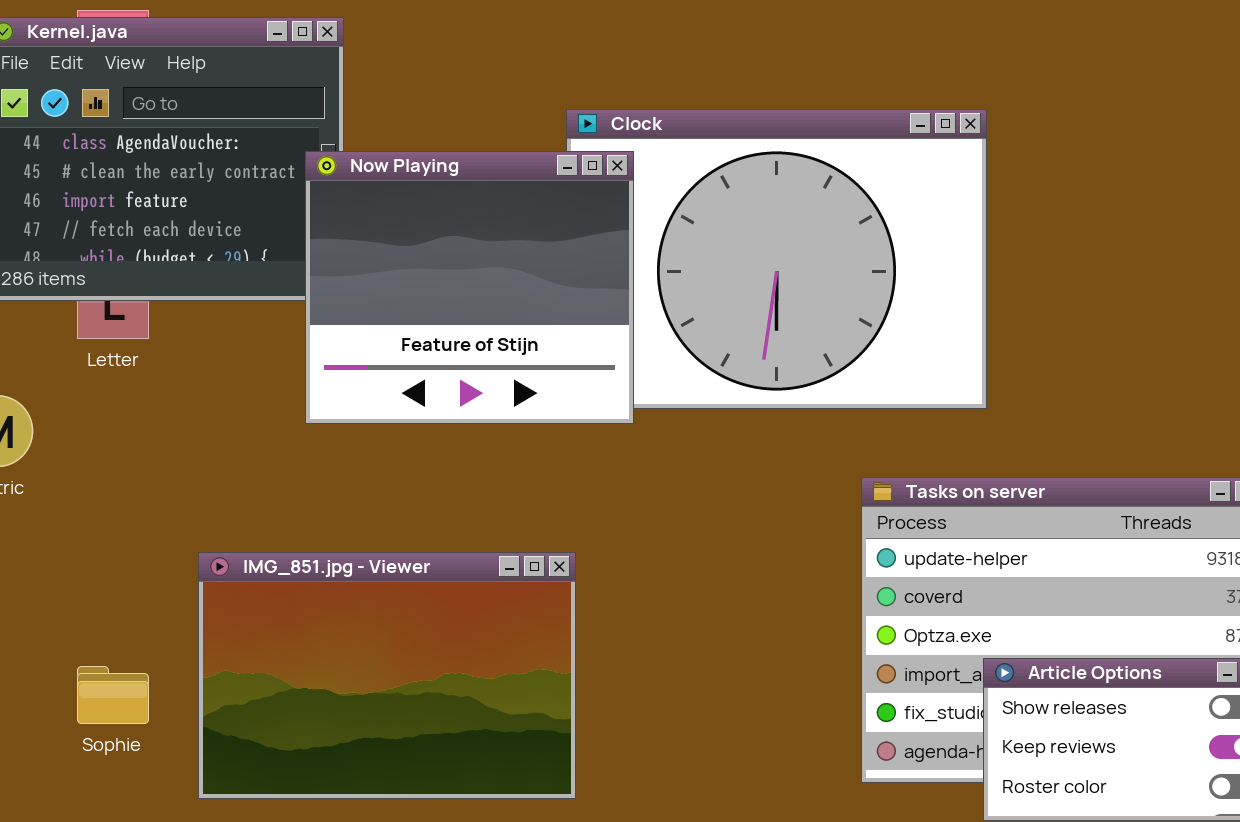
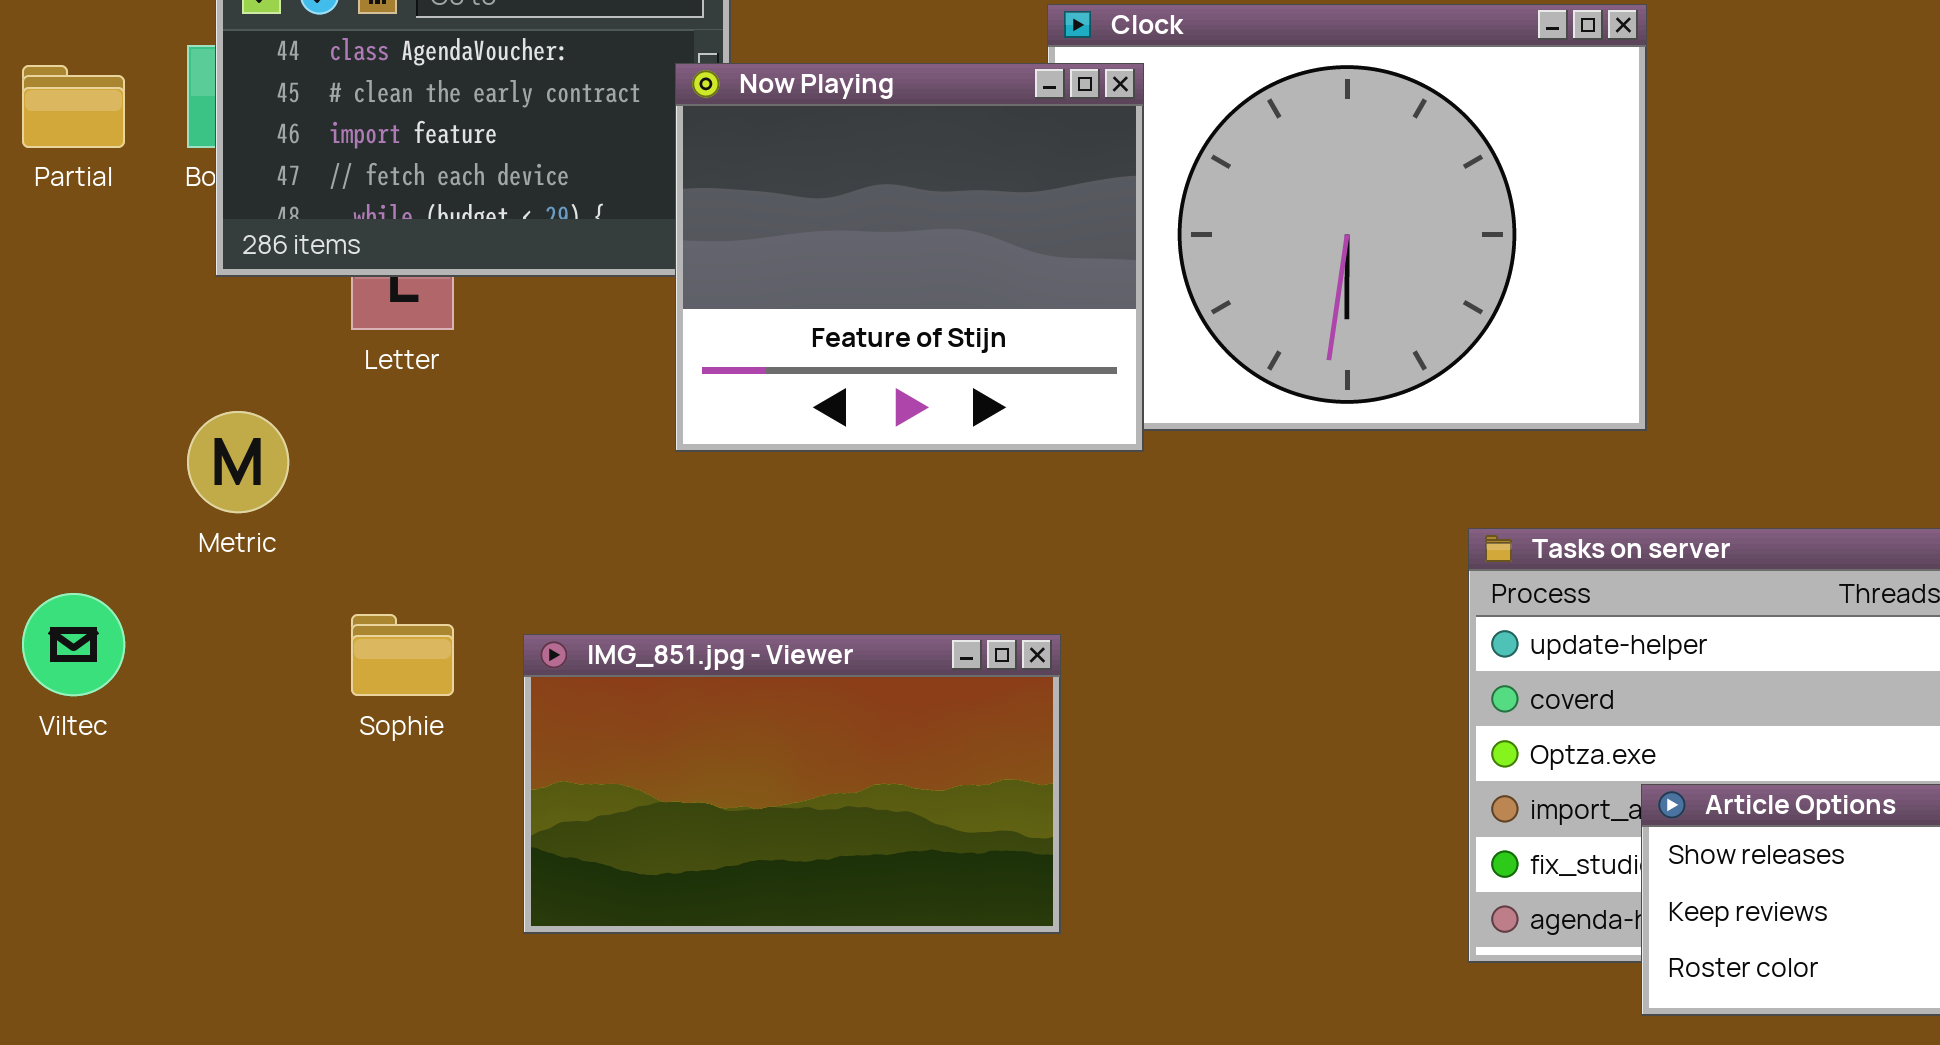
IMG_851.jpg - Viewer: [198,552,576,799] -> [523,634,1061,934], resized
Sophie: [77,666,149,724] -> [351,614,454,696], moved

